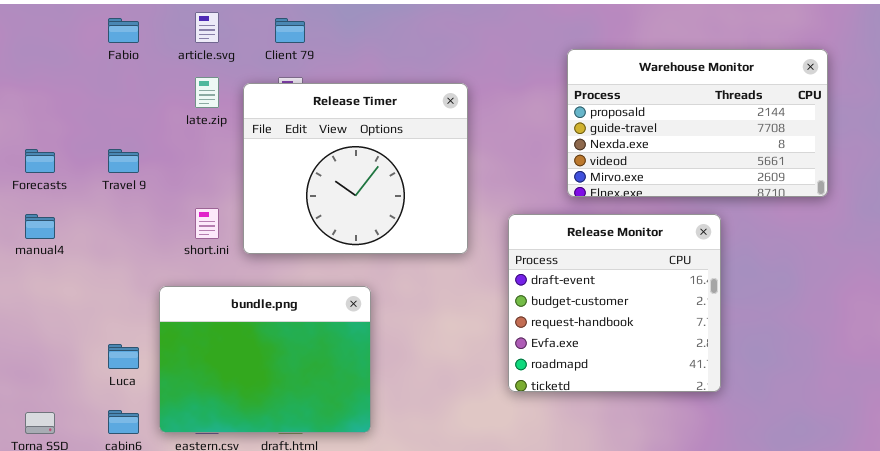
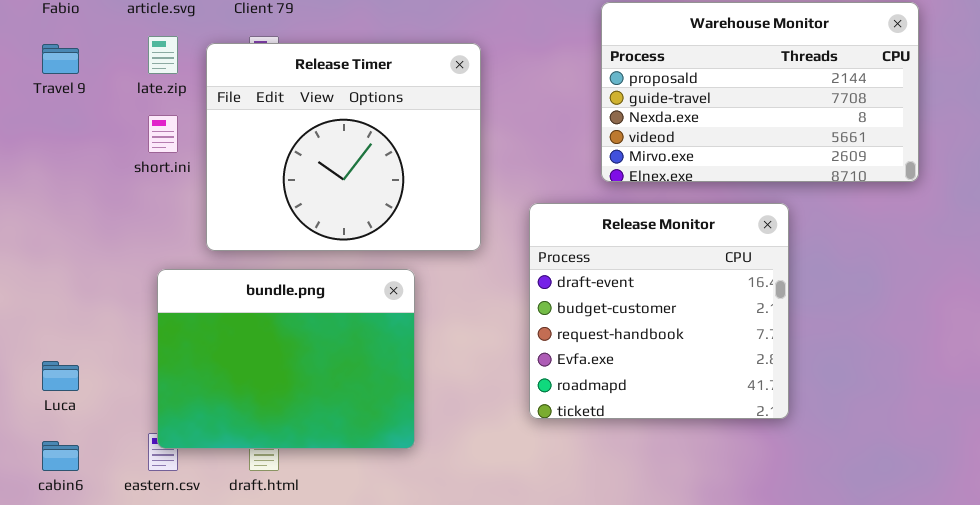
Travel 9: [108,149,139,173] -> [42,44,79,74], moved
short.ini: [195,208,219,239] -> [148,115,178,153], moved
bundle.png: [159,286,371,433] -> [157,269,415,449], moved

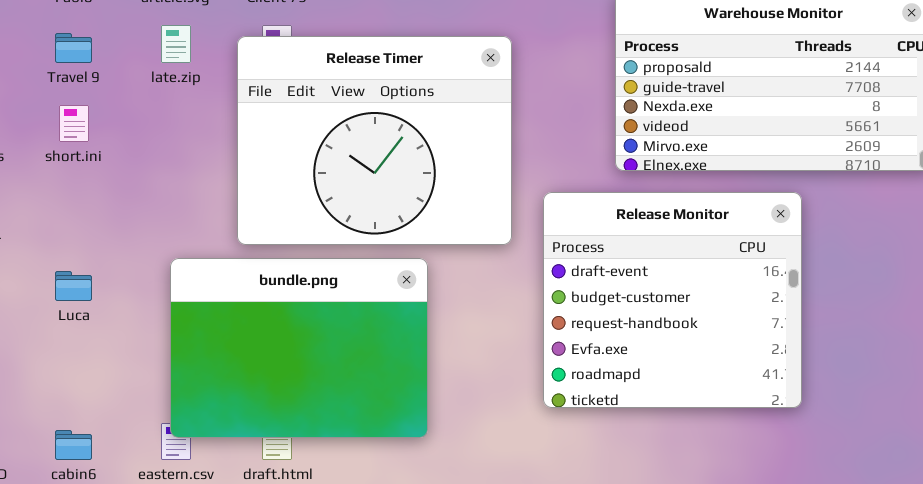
Release Timer: [206,43,481,251] -> [237,36,512,245], moved
short.ini: [148,115,178,153] -> [59,105,89,142], moved
Luca: [42,361,79,391] -> [55,271,92,301], moved

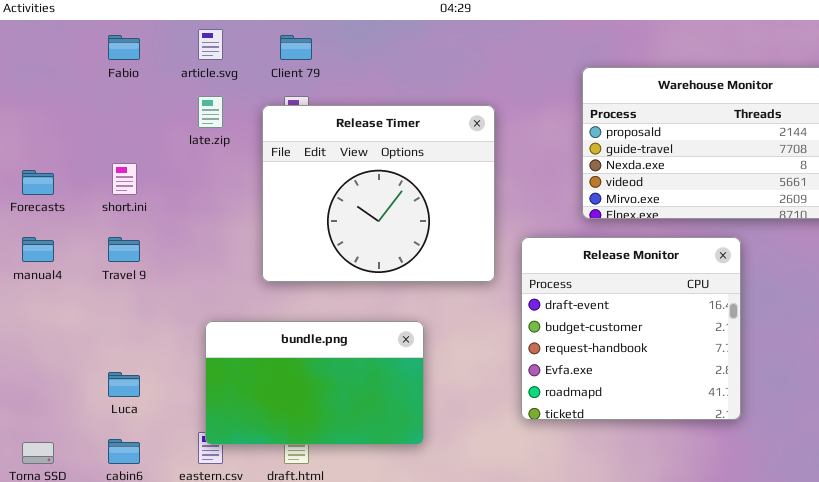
Travel 9: [55,33,92,63] -> [108,237,140,262], moved
bundle.png: [170,258,428,438] -> [205,321,424,445], resized
Luca: [55,271,92,301] -> [108,372,140,397], moved

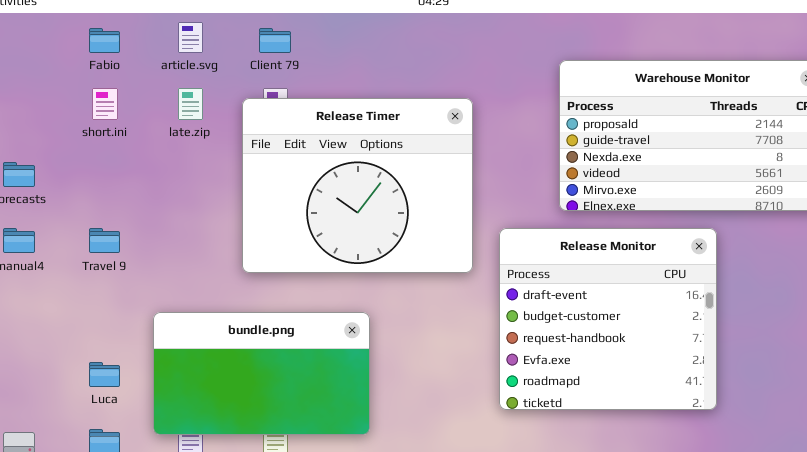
short.ini: [112,163,137,195] -> [92,88,118,120], moved
bundle.png: [205,321,424,445] -> [153,312,370,435], moved

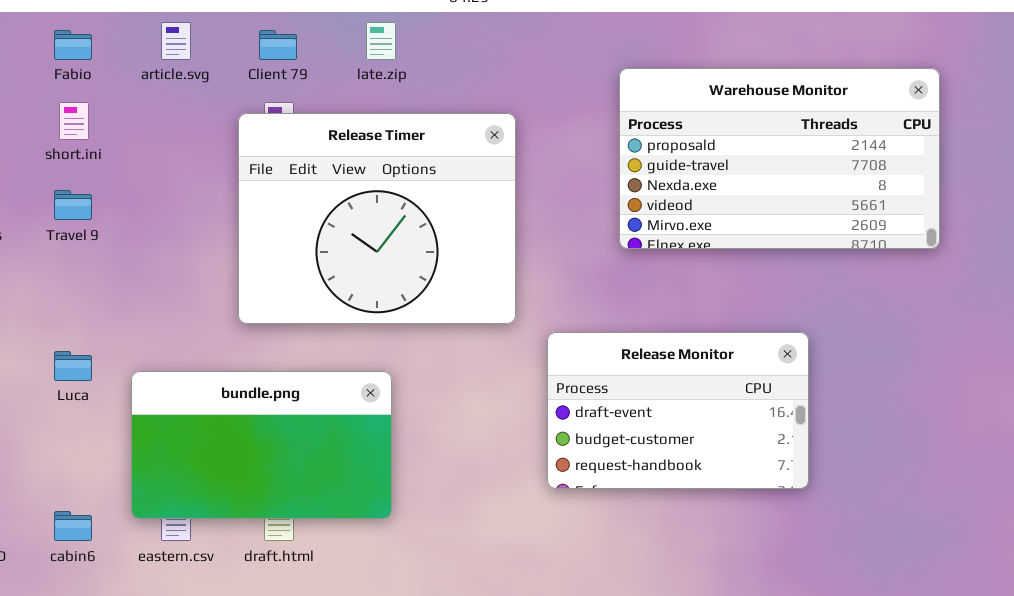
late.zip: [178,88,203,120] -> [366,22,396,60], moved
Travel 9: [89,228,120,253] -> [54,190,92,220], moved
Release Monitor: [499,228,717,410] -> [547,332,809,489], resized
Luca: [89,362,120,387] -> [54,351,92,381], moved

